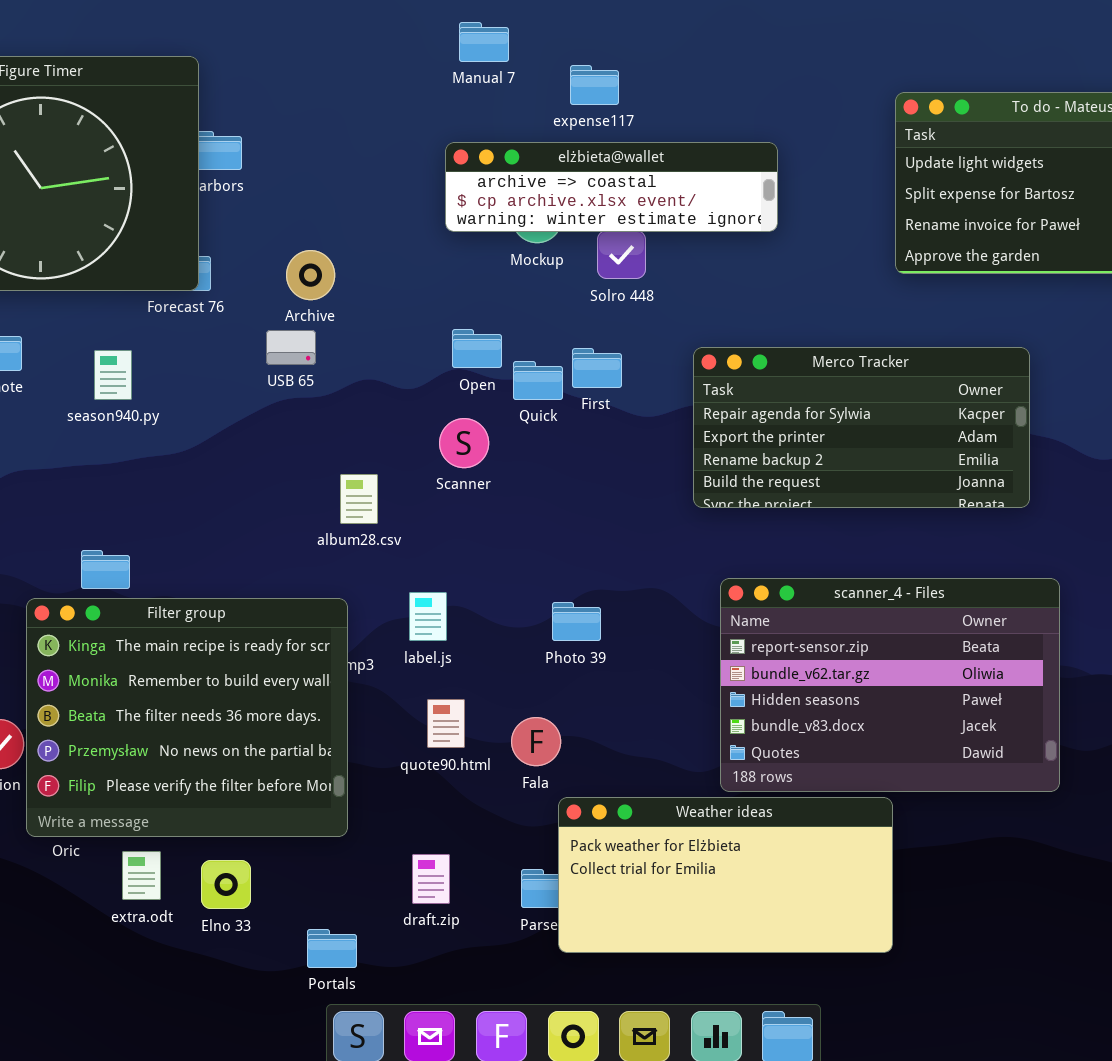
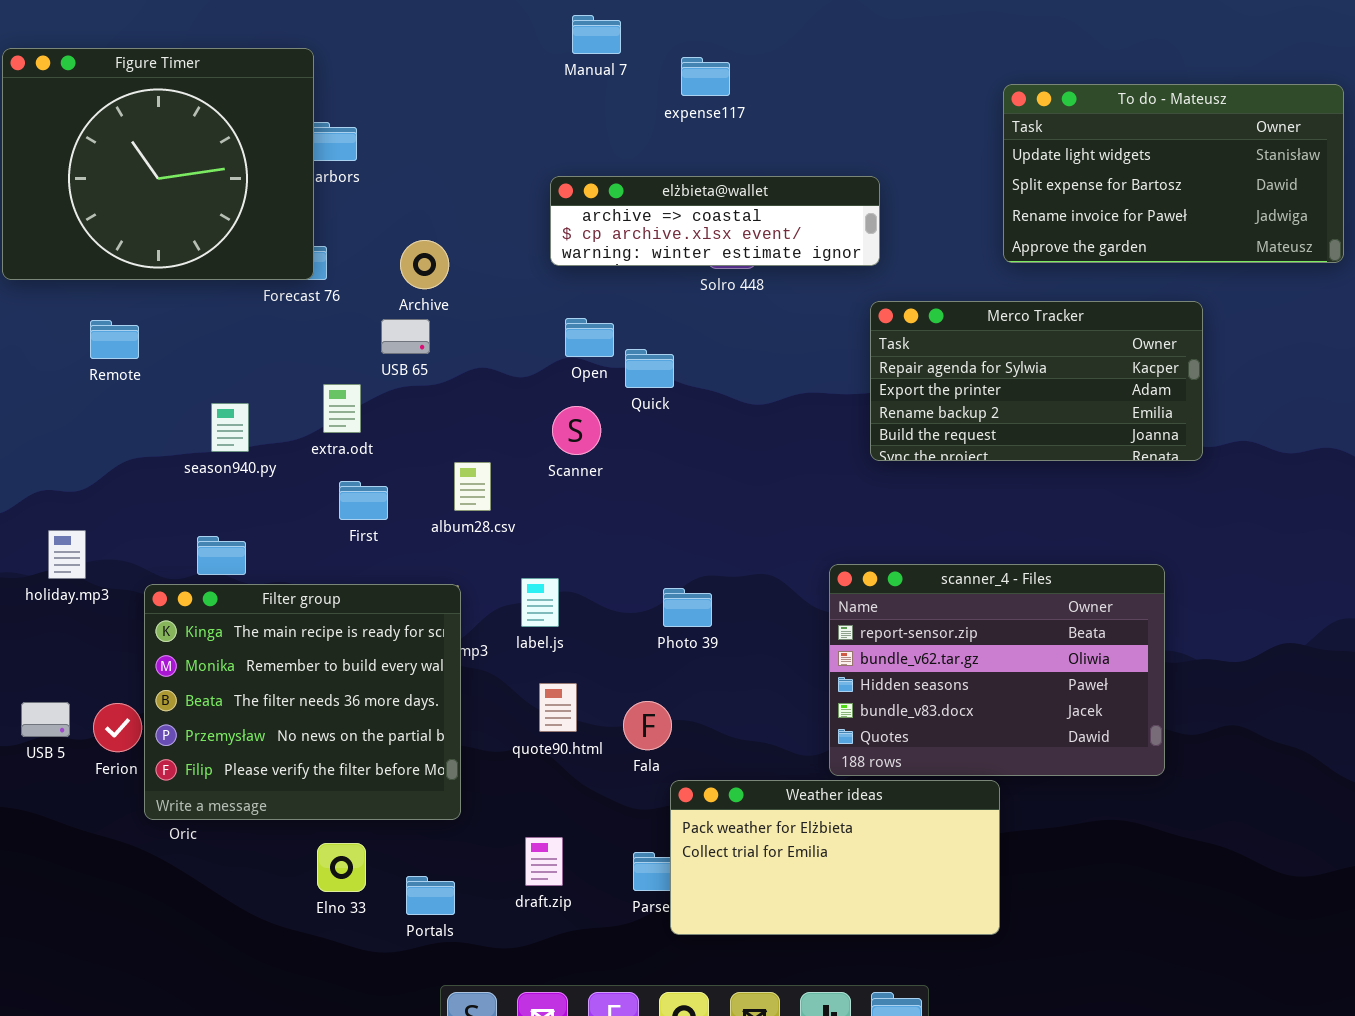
elżbieta@wallet: [445,142,778,232] -> [550,176,880,266], moved
Merco Tracker: [693,347,1030,508] -> [870,301,1203,461], moved
First: [572,348,622,388] -> [339,481,388,520], moved
season940.py: [94,350,132,400] -> [211,403,249,452], moved
extra.odt: [122,851,161,900] -> [323,384,361,433], moved
Portals: [307,929,357,968] -> [406,876,455,915], moved

